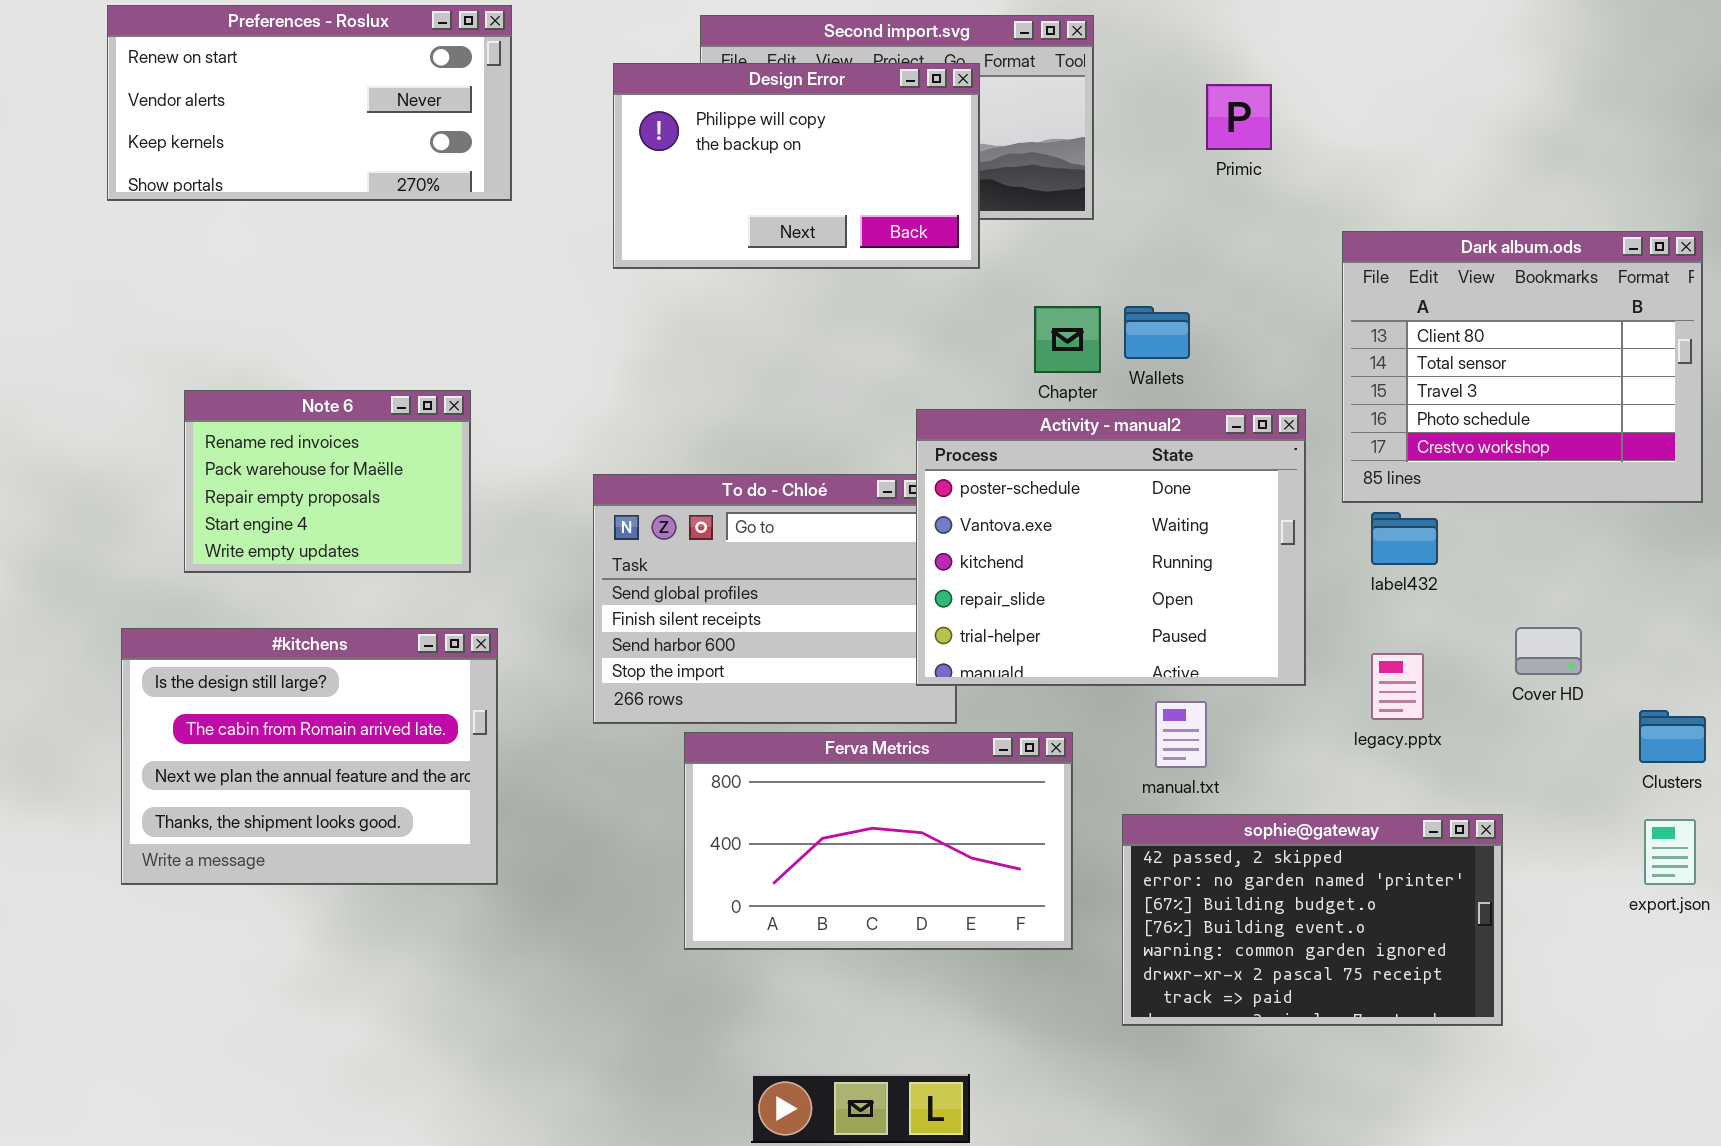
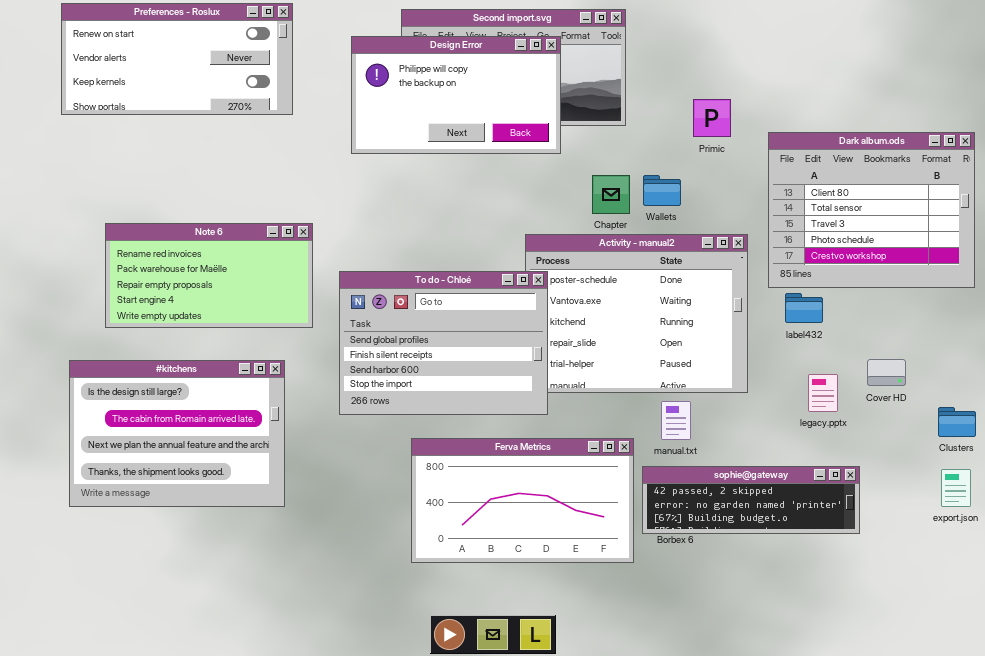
Primic: [1206,84,1272,150] -> [693,99,731,137], moved
Note 6: [184,390,471,573] -> [105,223,313,328], resized
To do - Chloé: [593,474,957,724] -> [339,271,548,415], raised
legacy.pptx: [1371,653,1424,720] -> [808,374,838,412], moved
Ferva Metrics: [684,732,1073,950] -> [411,438,634,563], moved
sophie@gateway: [1122,814,1503,1026] -> [642,466,860,534], resized

